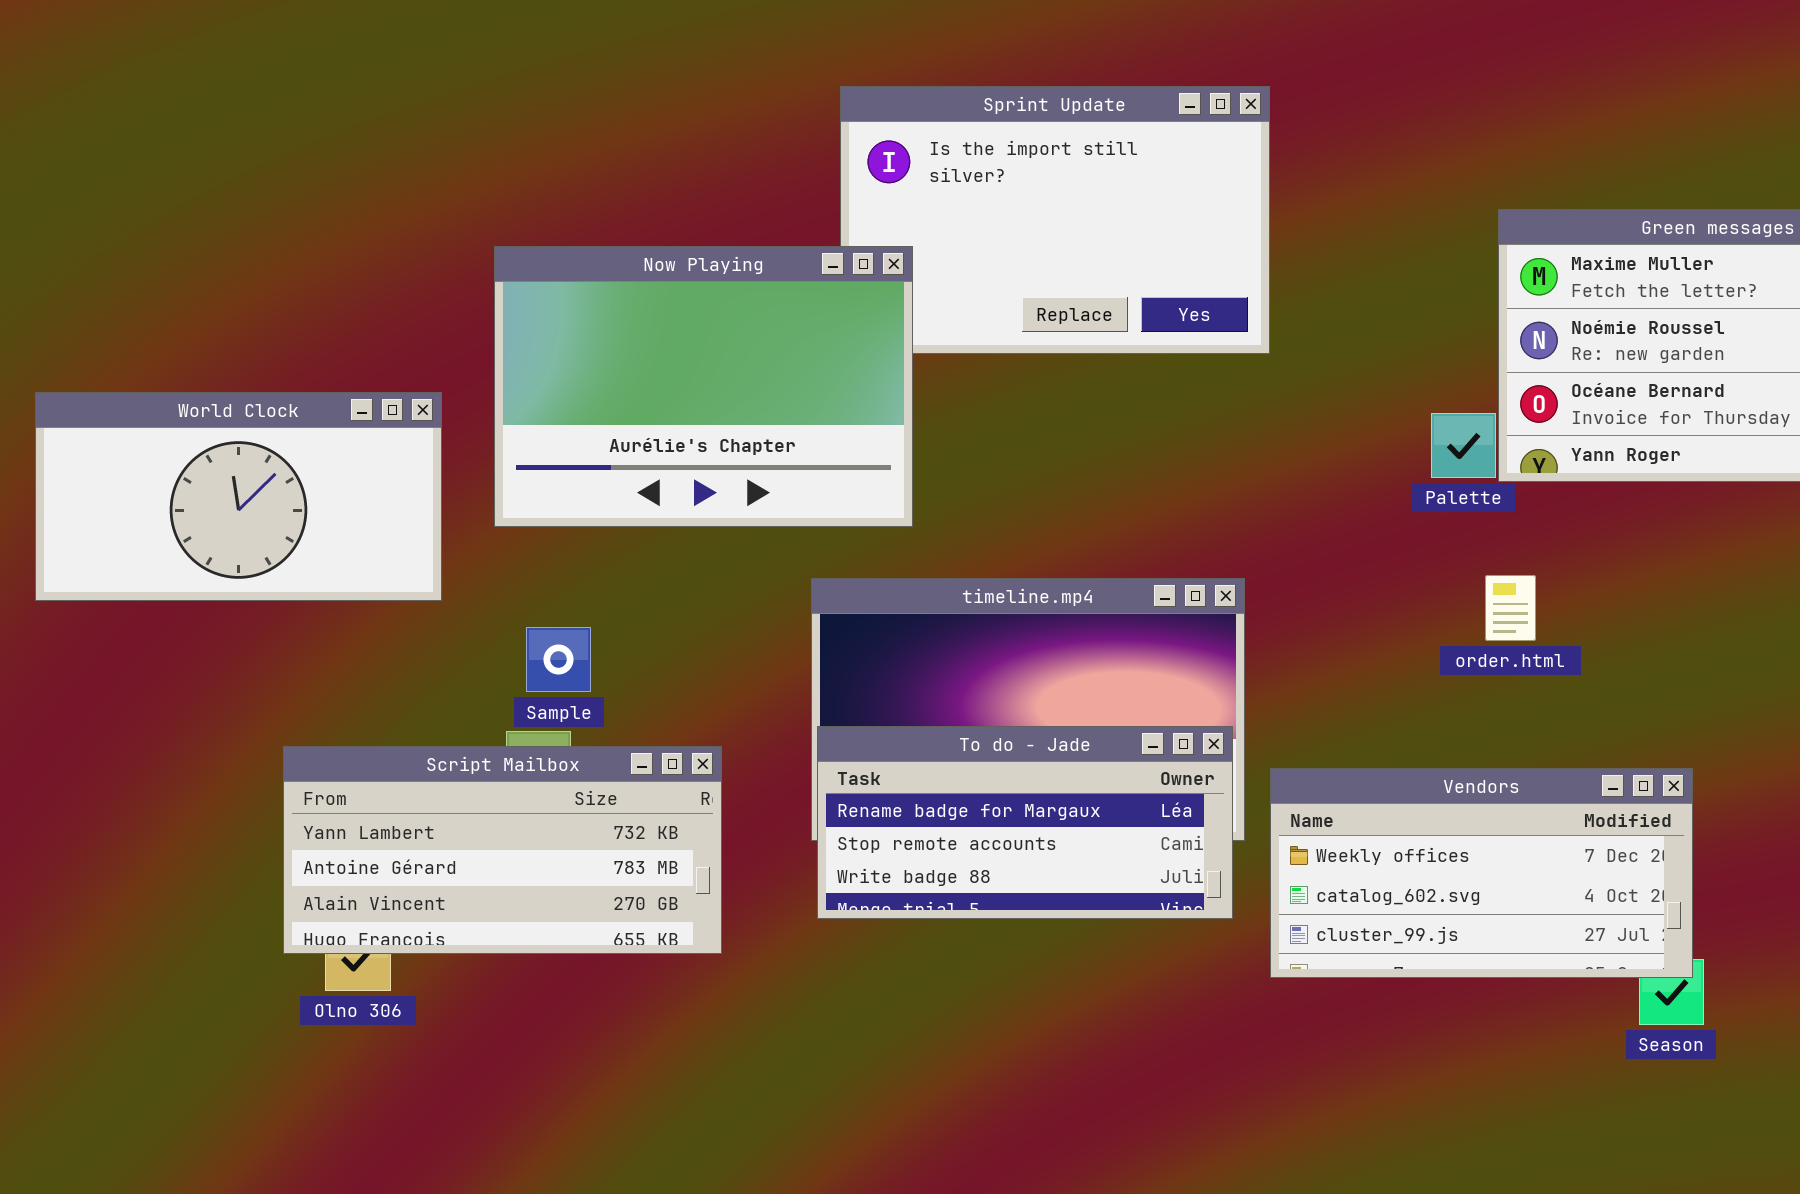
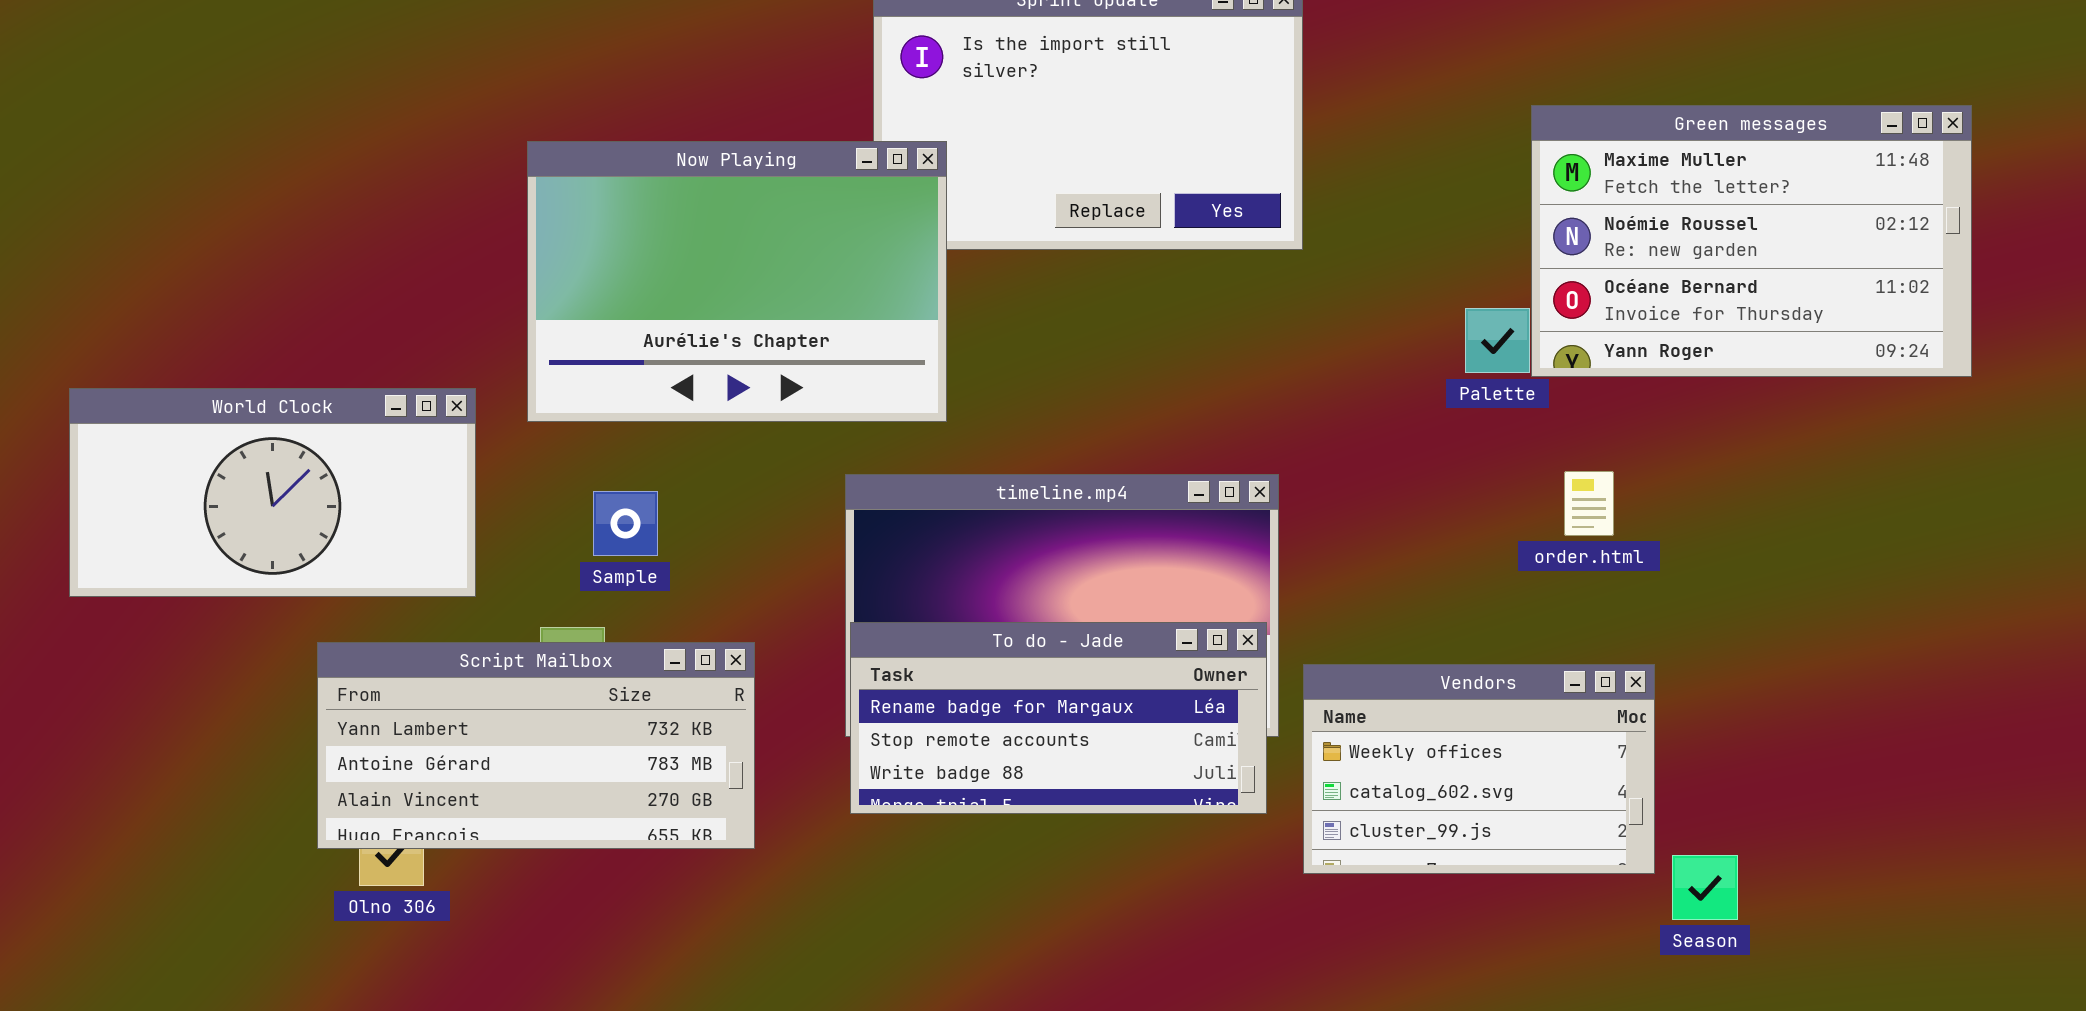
World Clock: [35,392,442,601] -> [69,388,476,597], moved
order.html: [1485,575,1536,641] -> [1564,471,1614,536], moved
Sample: [526,627,591,692] -> [593,491,658,556], moved
Vendors: [1270,768,1693,978] -> [1303,664,1655,874], resized

